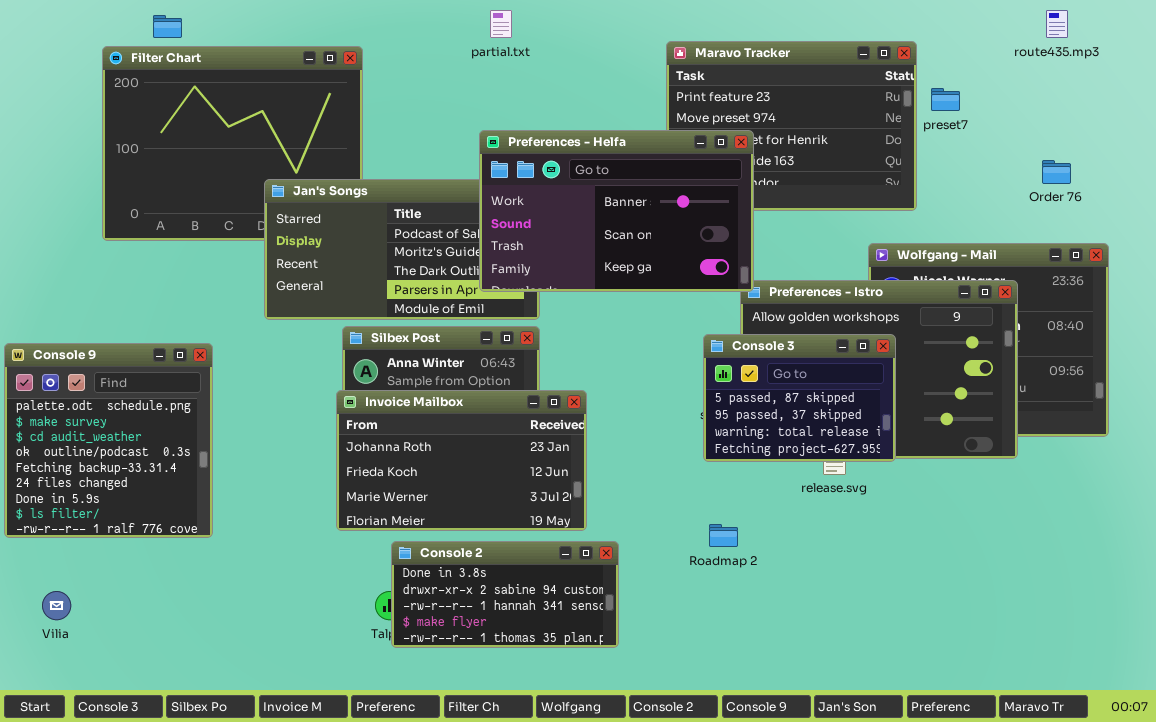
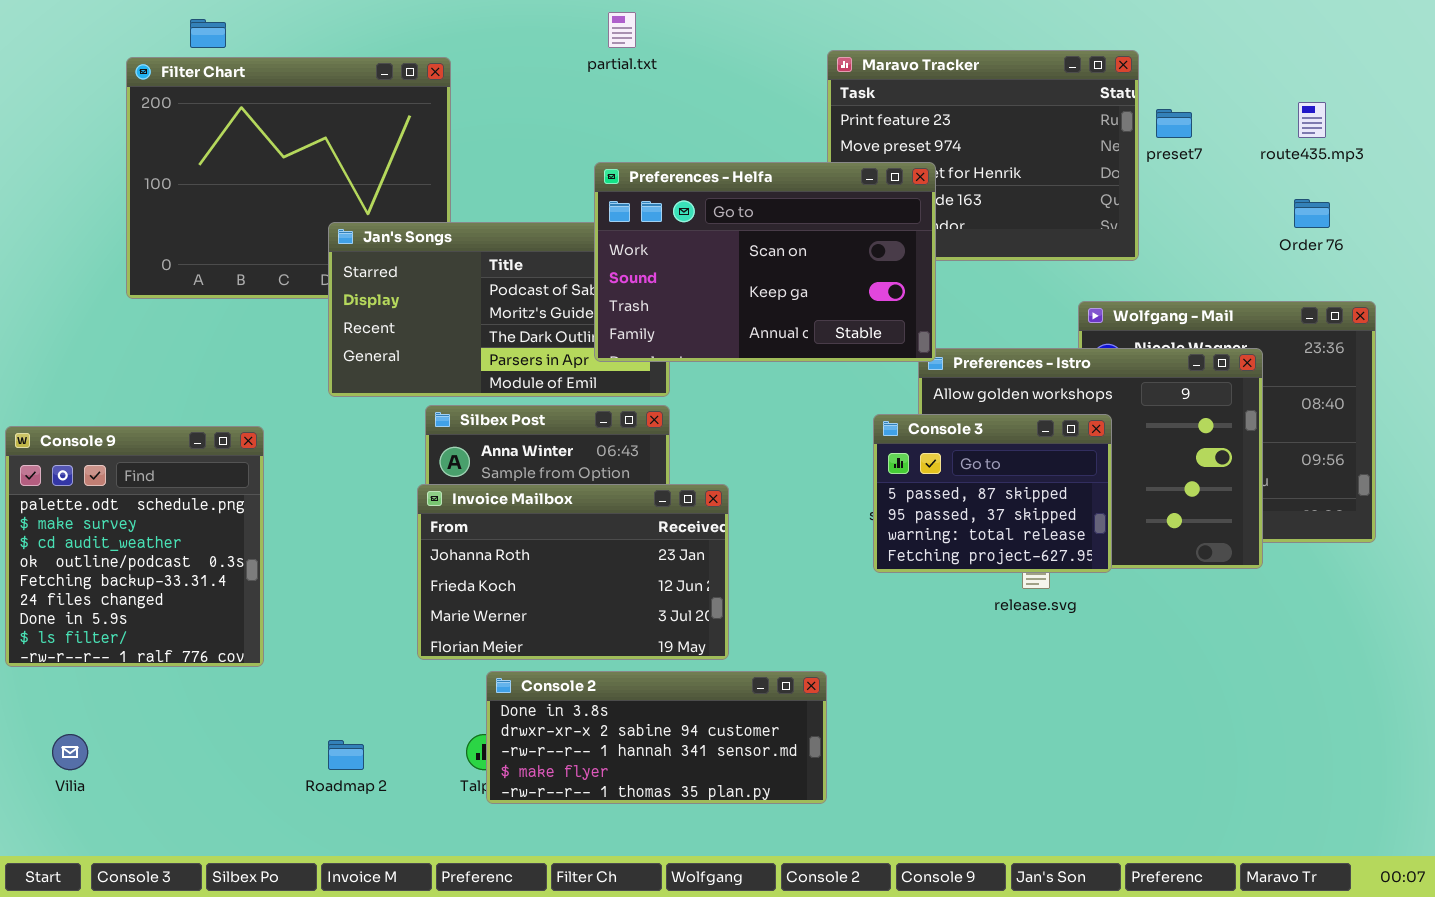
route435.mp3: [1046,10,1068,38] -> [1298,102,1326,138], moved
Preferences - Helfa: [479,130,754,292] -> [594,162,936,362], scrolled down 1 row
Roadmap 2: [709,524,738,547] -> [328,740,364,770], moved
Console 2: [391,541,619,648] -> [486,671,827,804], resized

